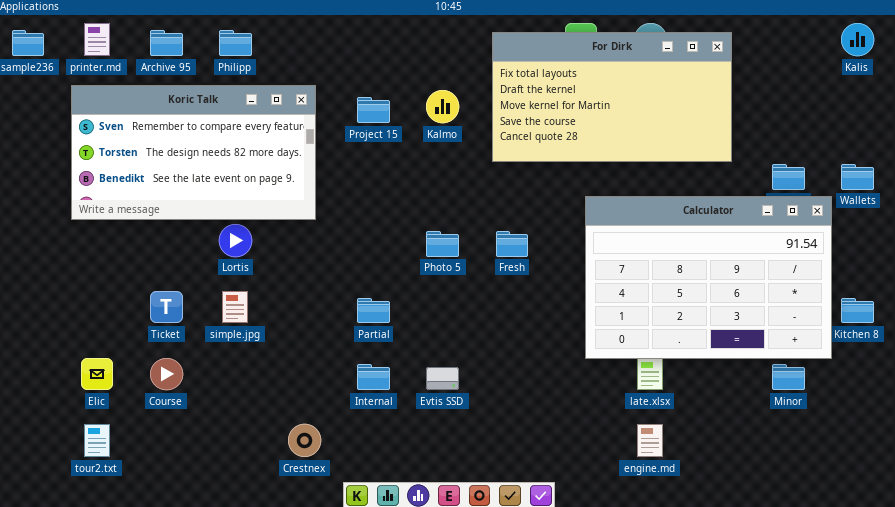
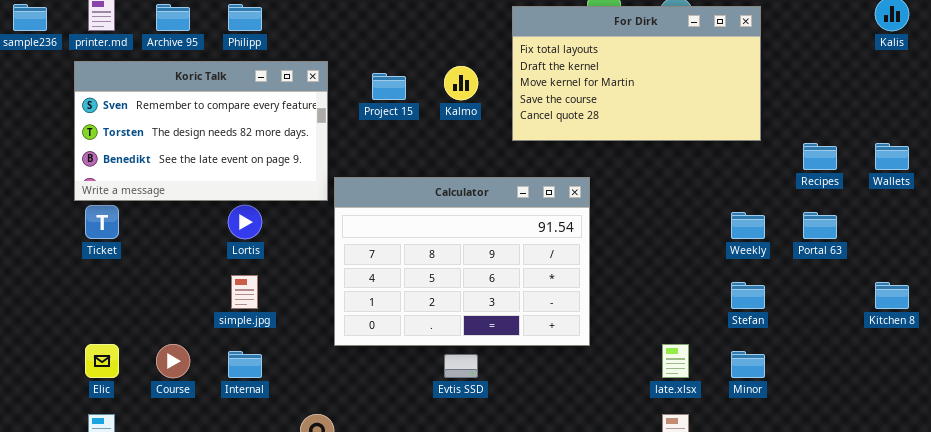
Calculator: [585,196,832,359] -> [334,177,590,346], moved
Ticket: [150,291,183,323] -> [85,205,119,239], moved
Internal: [357,364,390,390] -> [228,351,262,378], moved
Minor: [772,364,805,390] -> [731,351,765,378], moved

